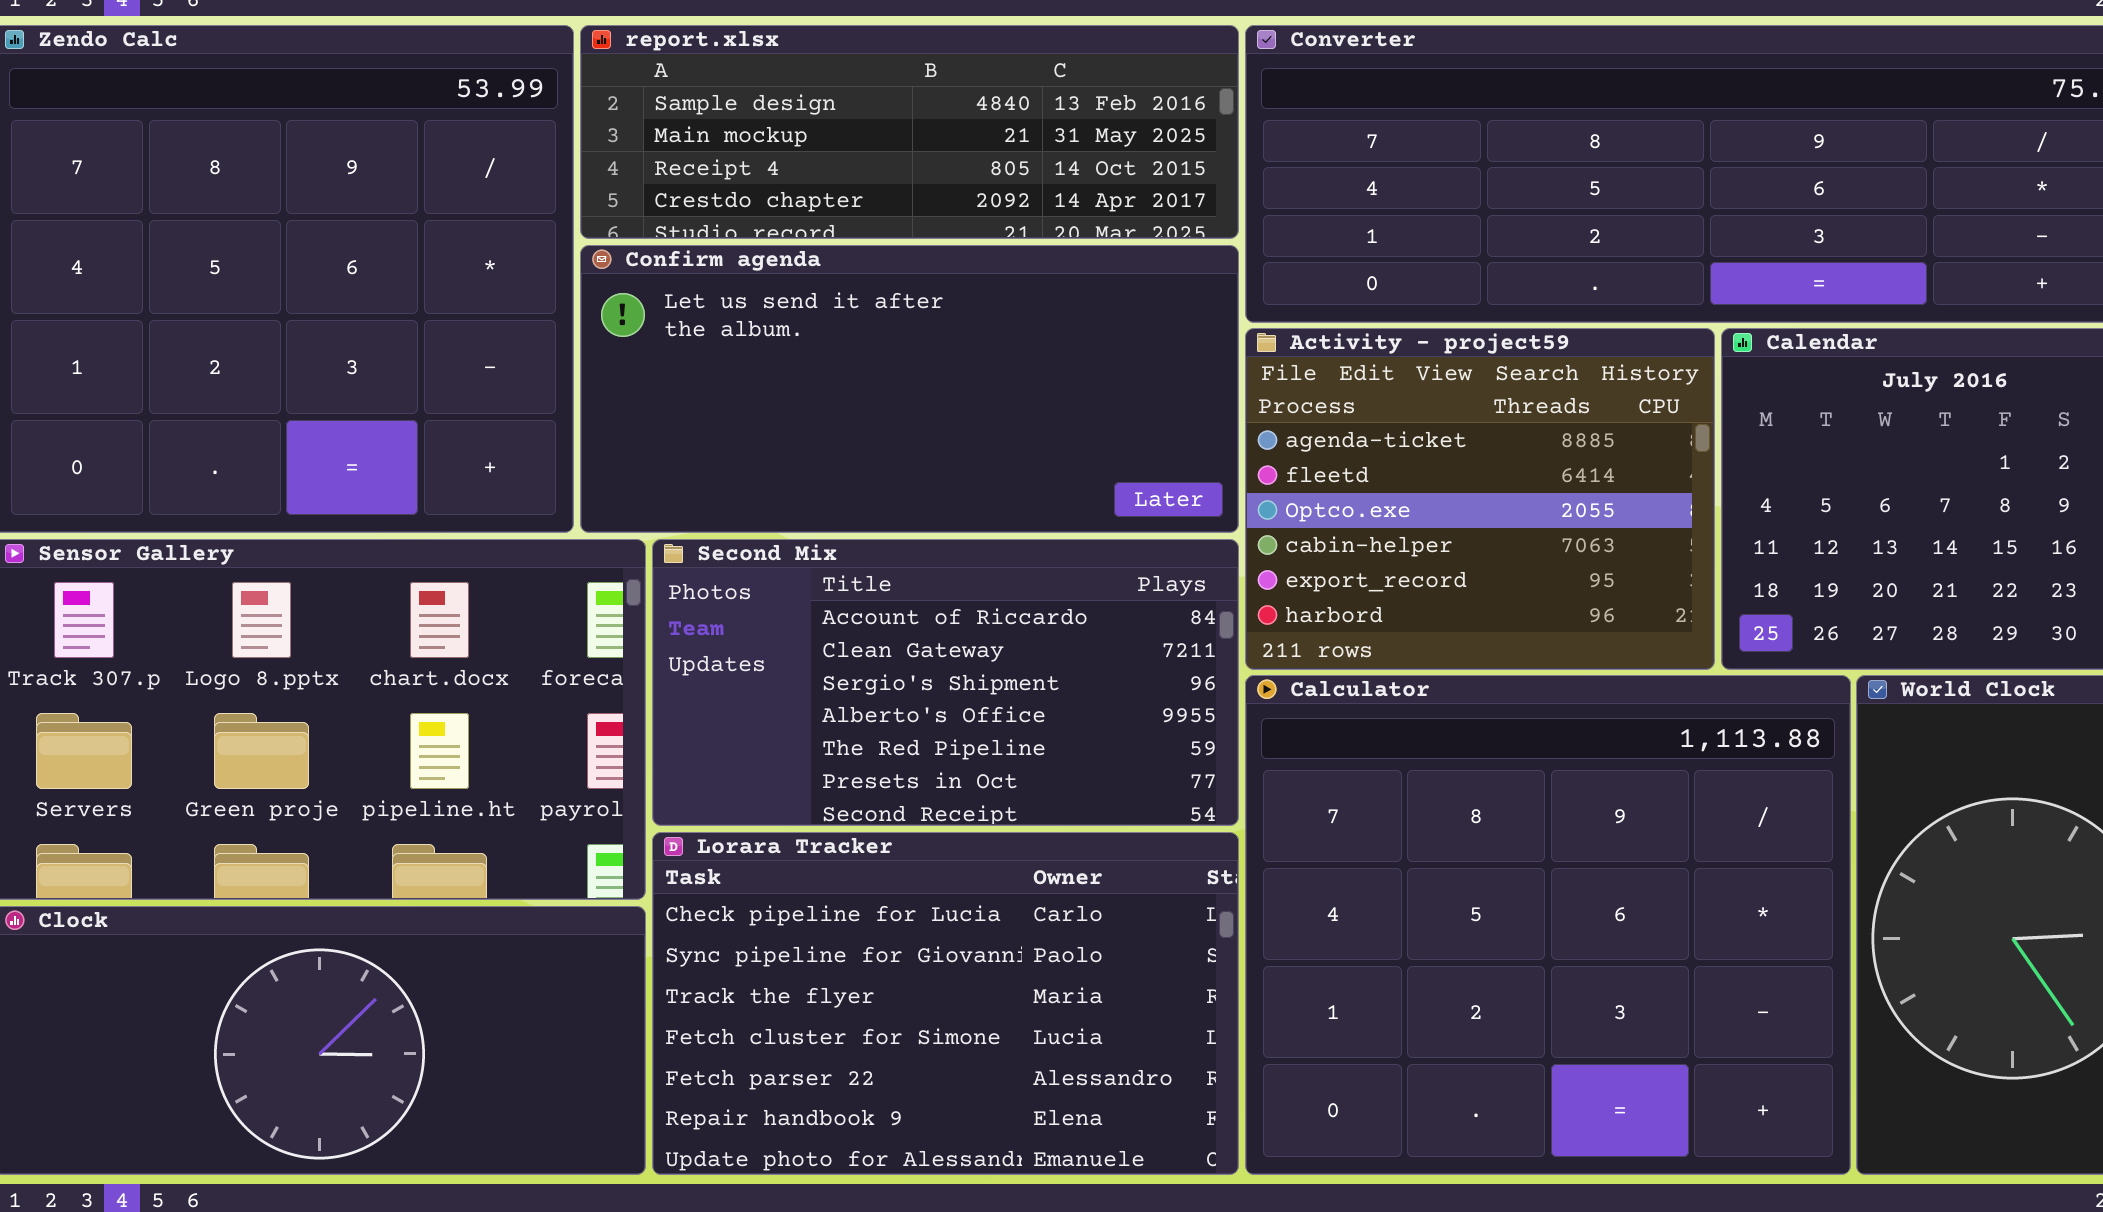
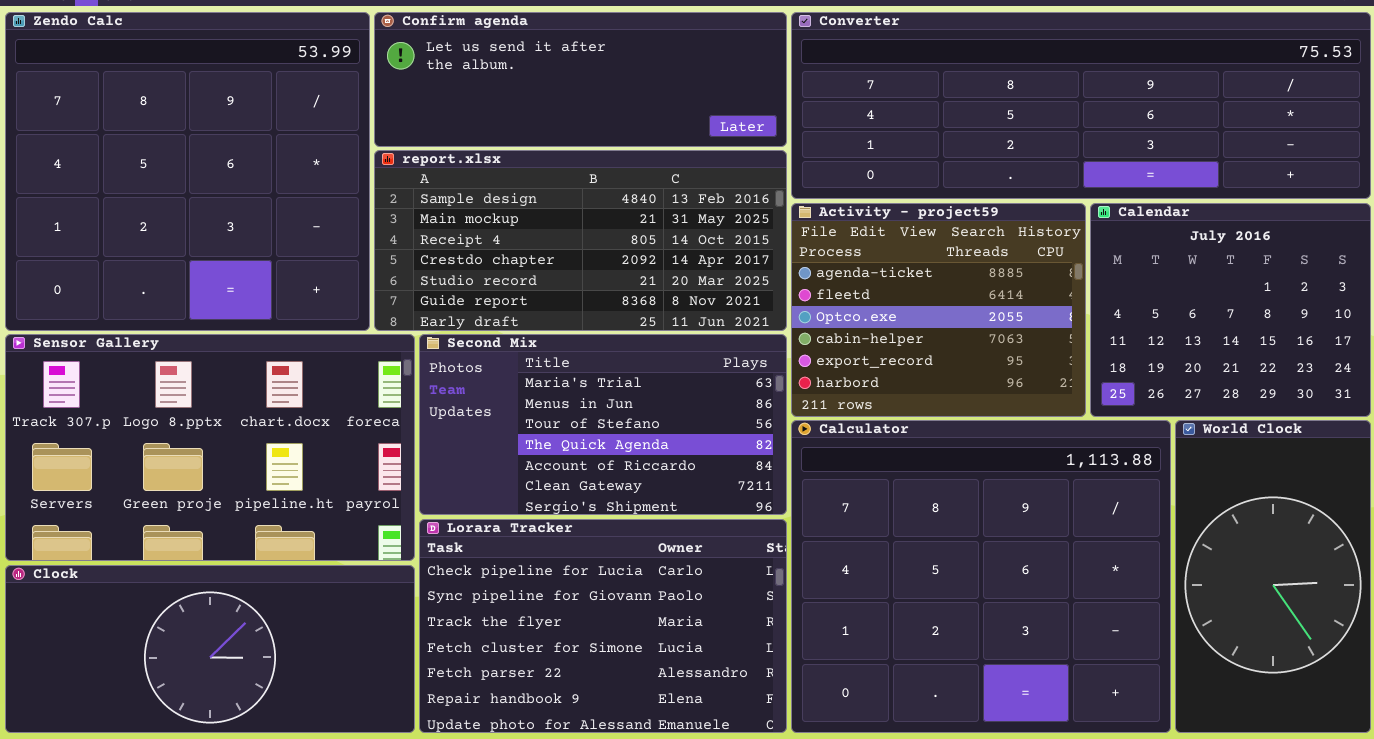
report.xlsx: [580,25,1239,239] -> [374,150,787,331], moved, resized
Confirm agenda: [580,245,1239,533] -> [374,12,787,147], moved, resized
Second Mix: [652,539,1239,826] -> [419,334,787,515], scrolled up 4 rows

